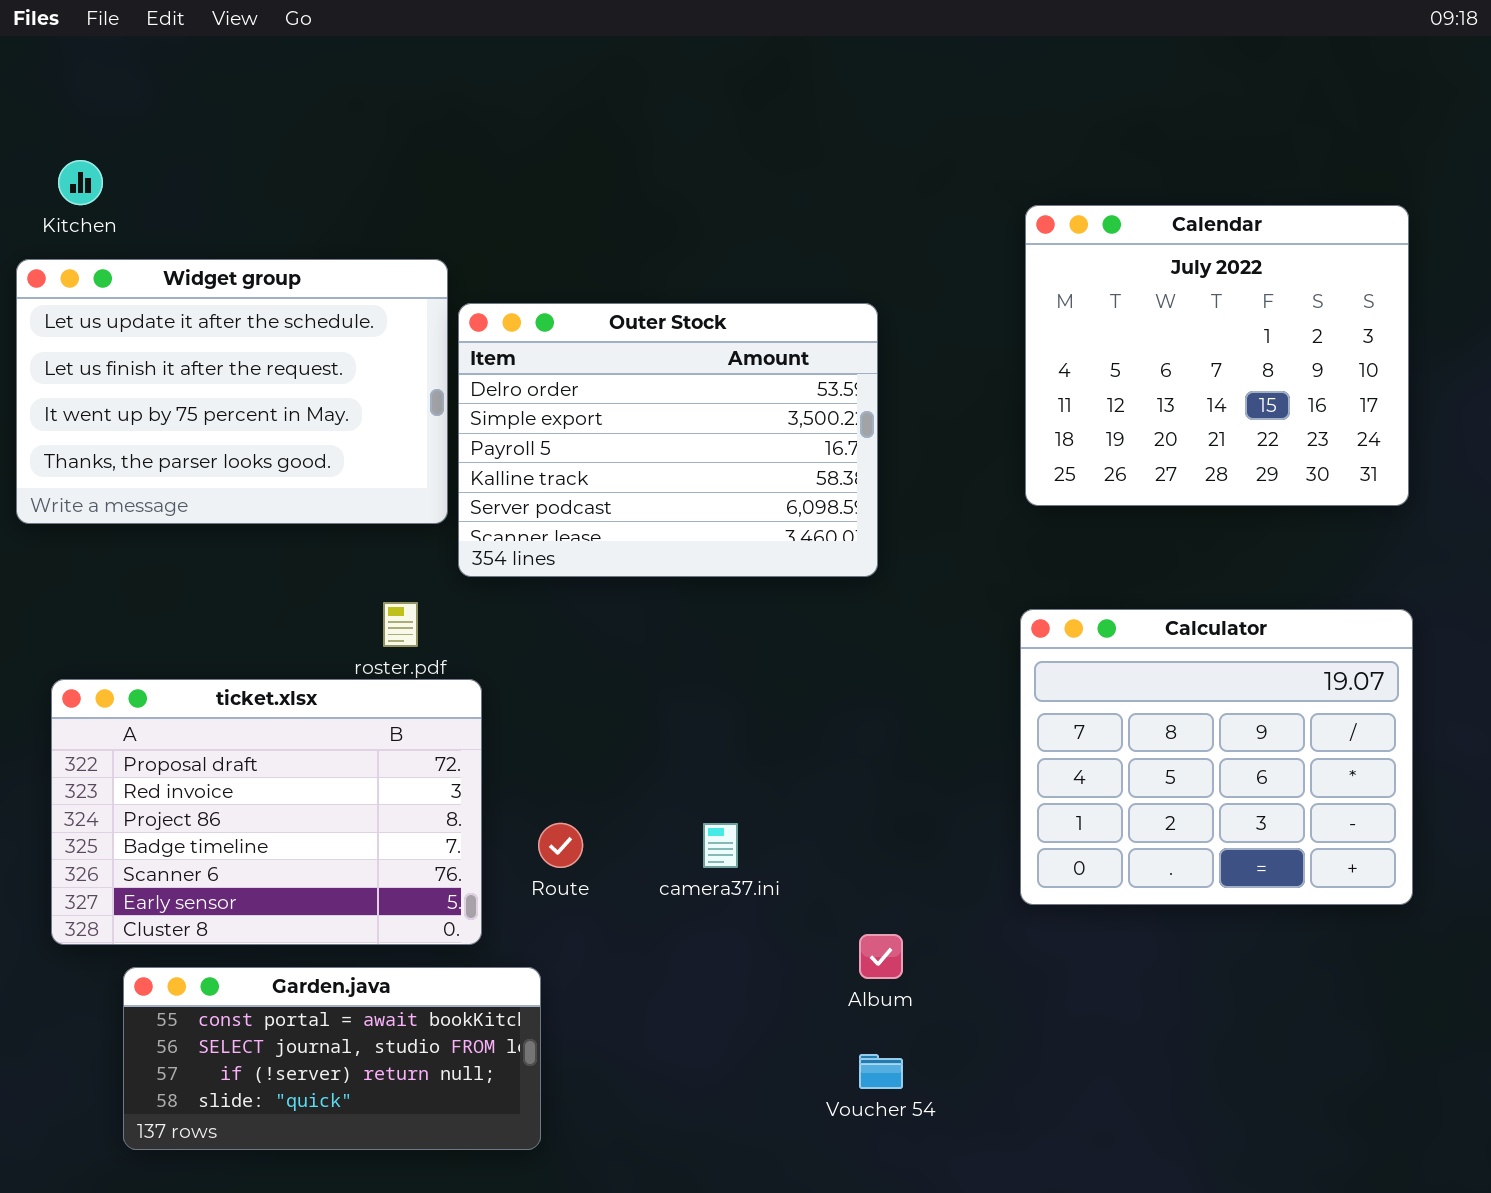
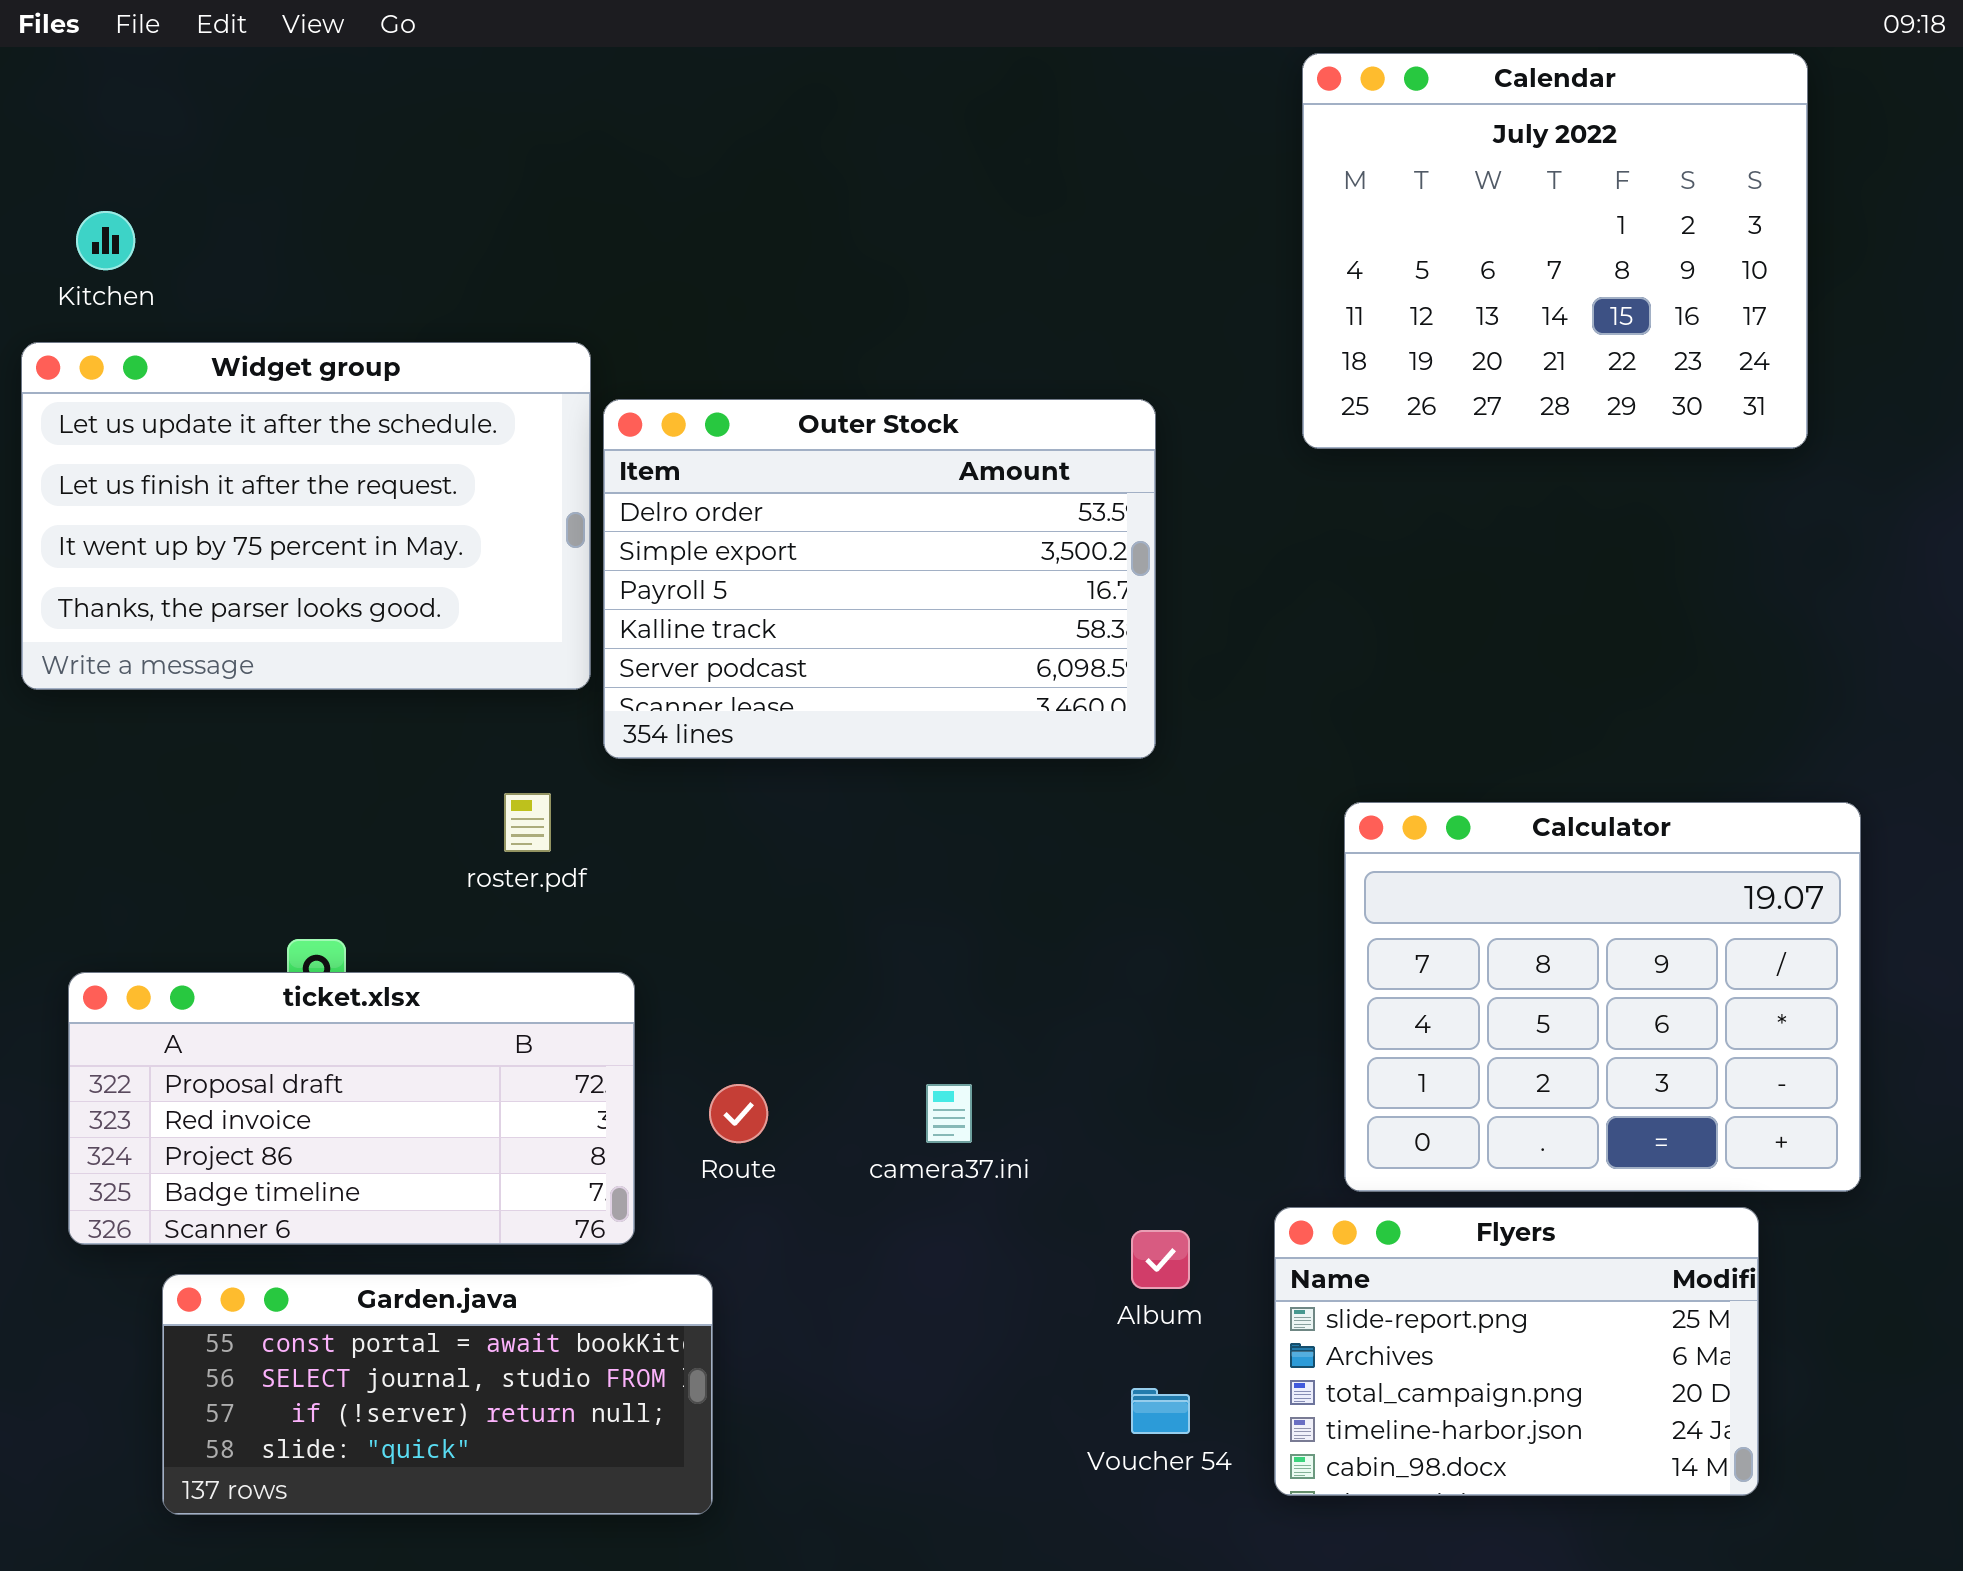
Calendar: [1025,205,1409,506] -> [1302,53,1808,449], moved
ticket.xlsx: [51,679,482,945] -> [68,972,635,1245], resized
Flyers: none -> [1274,1207,1759,1496], opened

